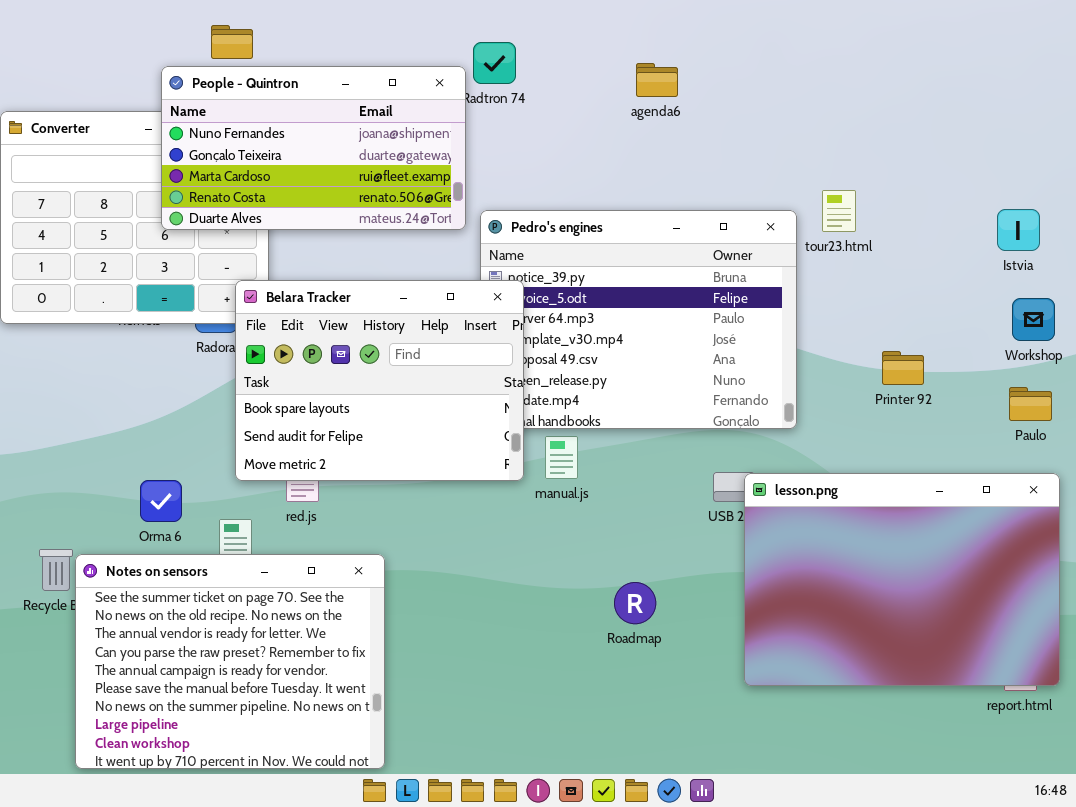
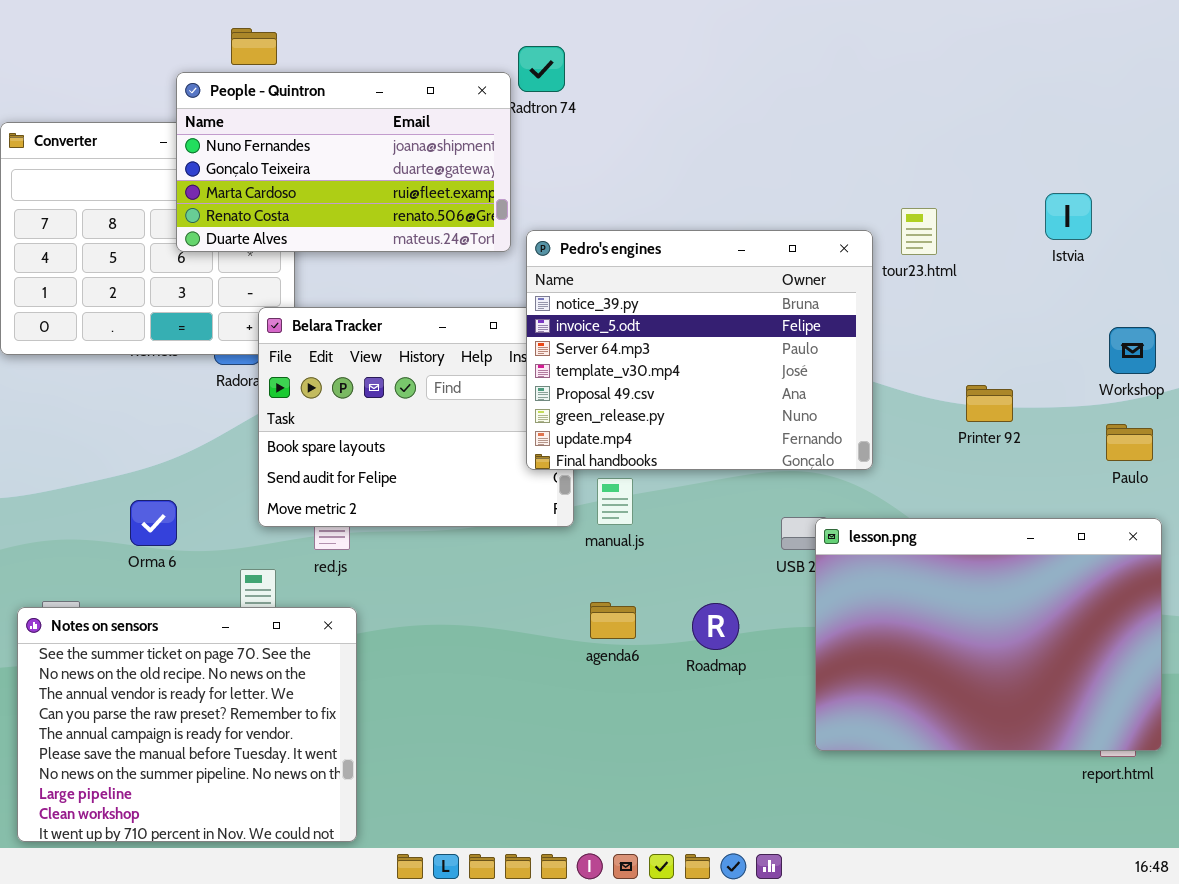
agenda6: [636,63,678,97] -> [590,602,636,639], moved
Istvia: [997,209,1040,251] -> [1045,193,1092,240], moved
Pedro's engines: [480,210,797,429] -> [526,230,873,470], raised
Orma 6: [140,480,182,522] -> [130,500,177,546], moved
Notes on sensors: [75,554,385,769] -> [17,607,357,842], moved
Roadmap: [614,582,656,624] -> [692,603,739,650], moved

